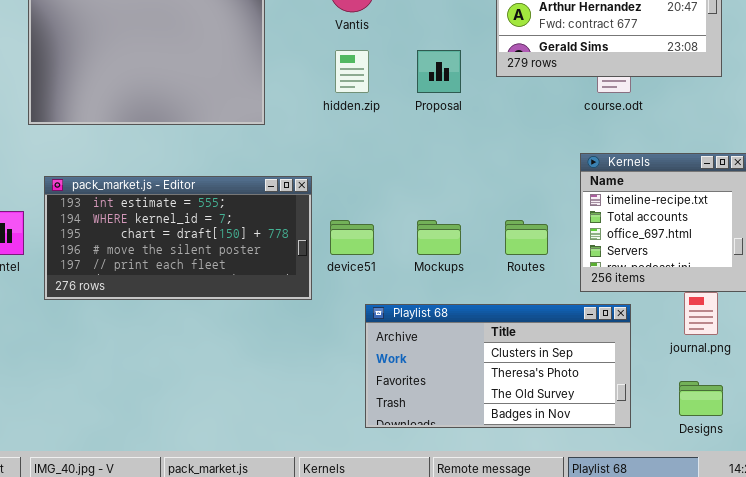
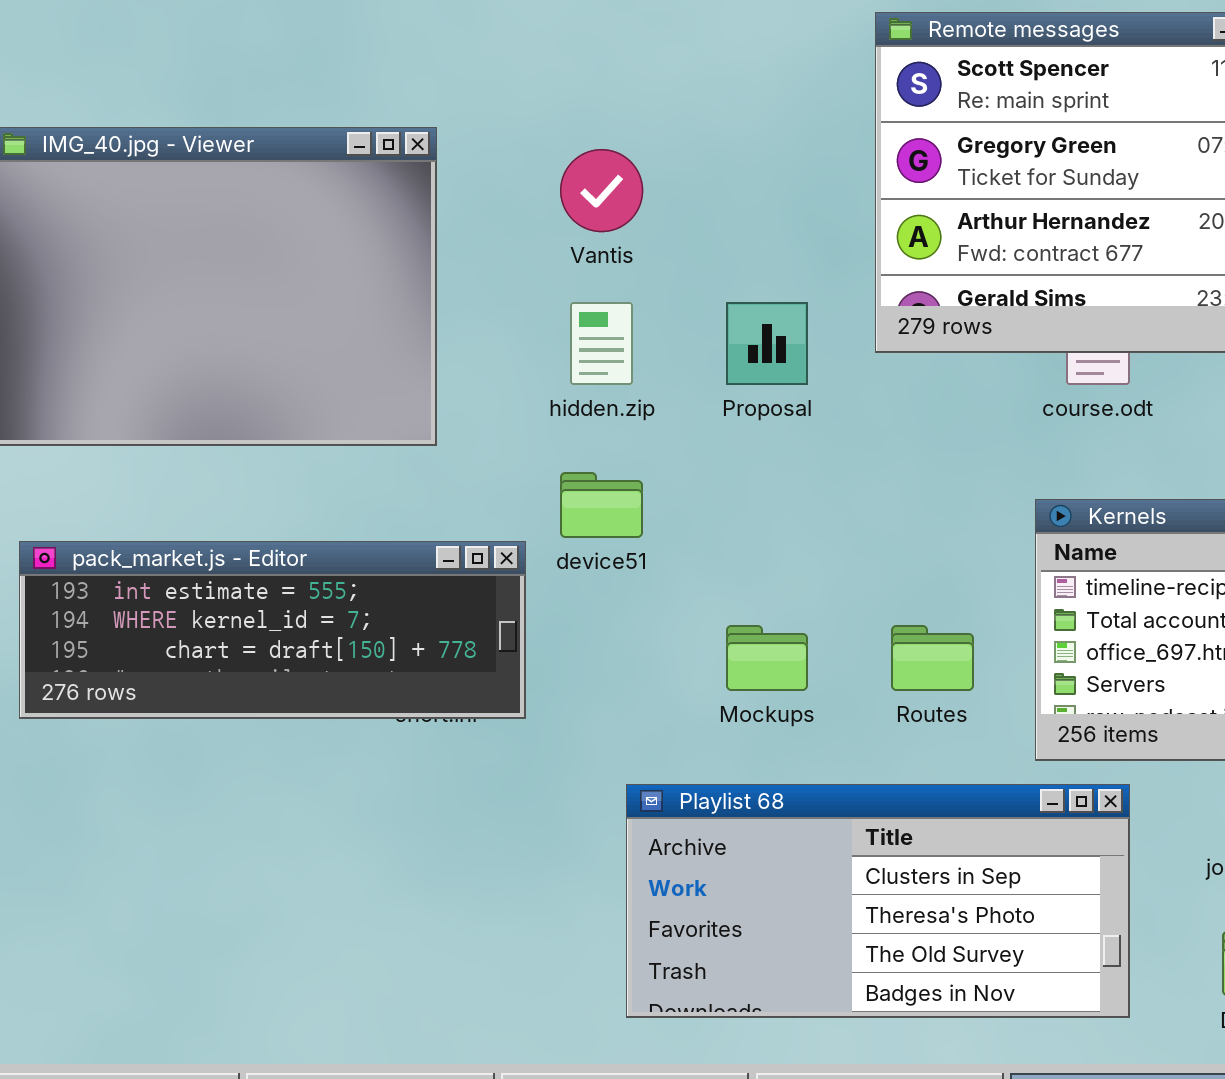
pack_market.js - Editor: [44,176,312,300] -> [19,541,526,719], resized
device51: [330,220,374,255] -> [560,472,643,538], moved

